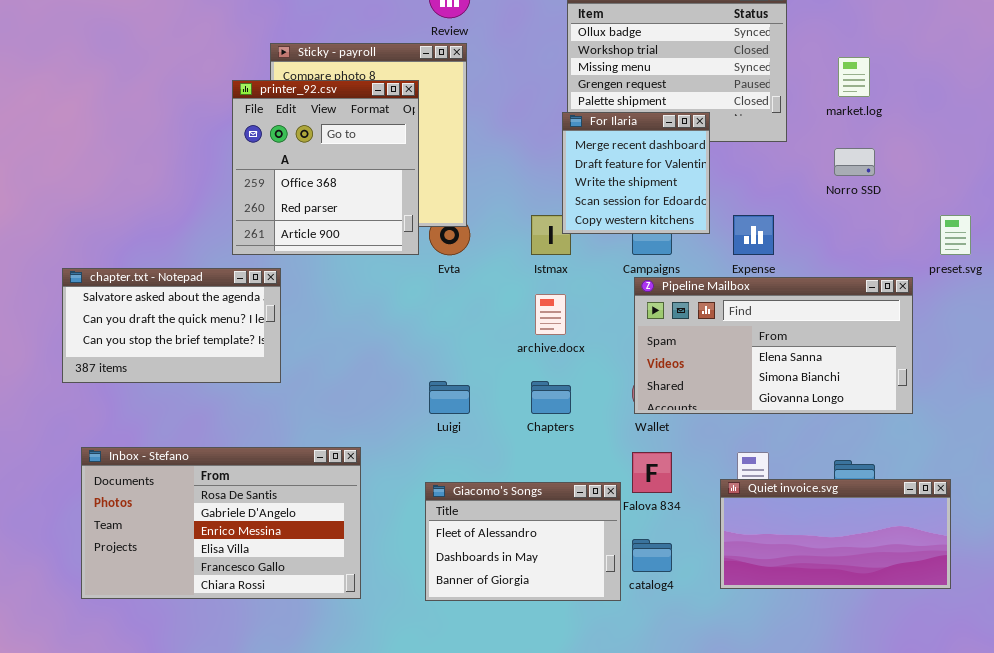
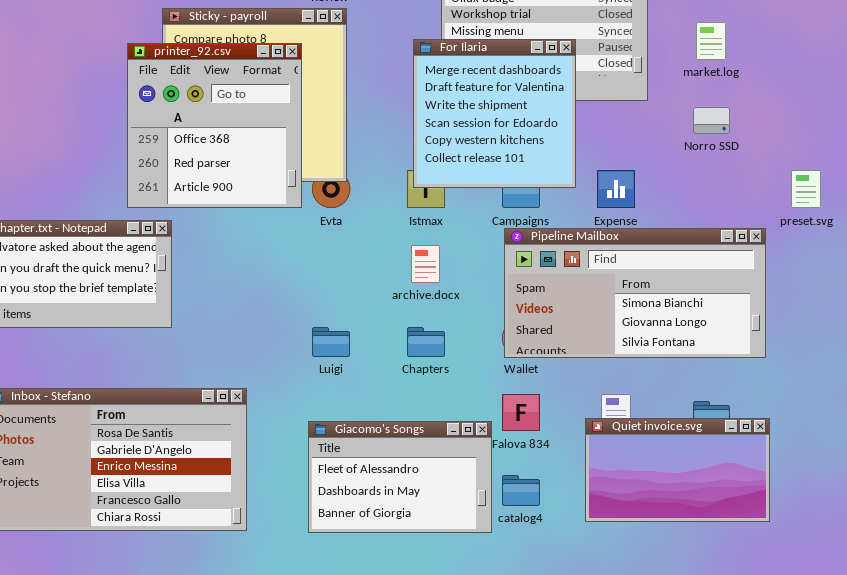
For Ilaria: [562,112,710,234] -> [413,39,576,188], resized
Pipeline Mailbox: [634,277,913,414] -> [504,228,766,358], scrolled down 1 row
Quiet invoice.svg: [720,479,951,589] -> [585,418,770,522], resized

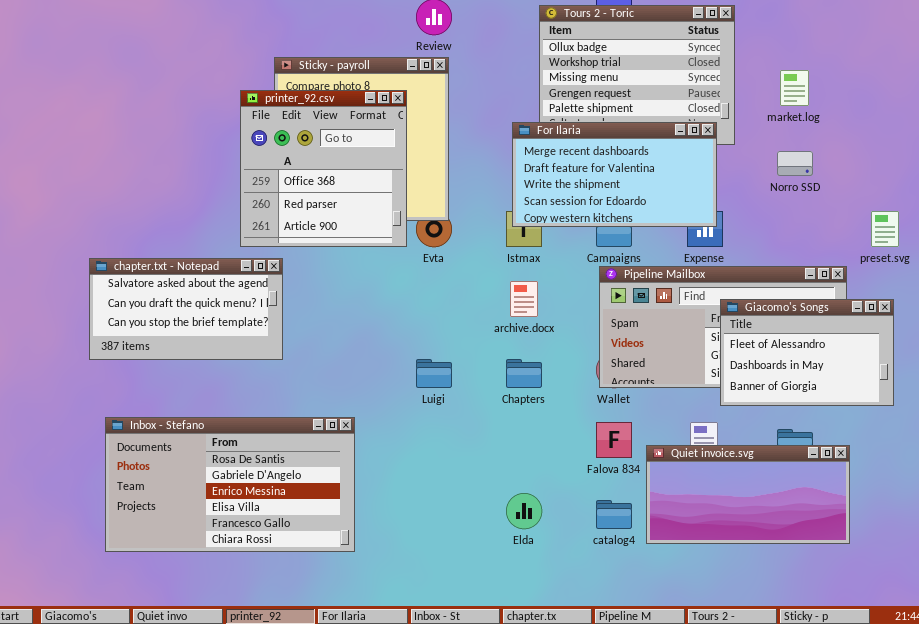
For Ilaria: [413,39,576,188] -> [512,122,717,227], resized
Quiet invoice.svg: [585,418,770,522] -> [646,445,850,544], resized
Giacomo's Songs: [308,421,492,533] -> [720,299,894,406], moved

